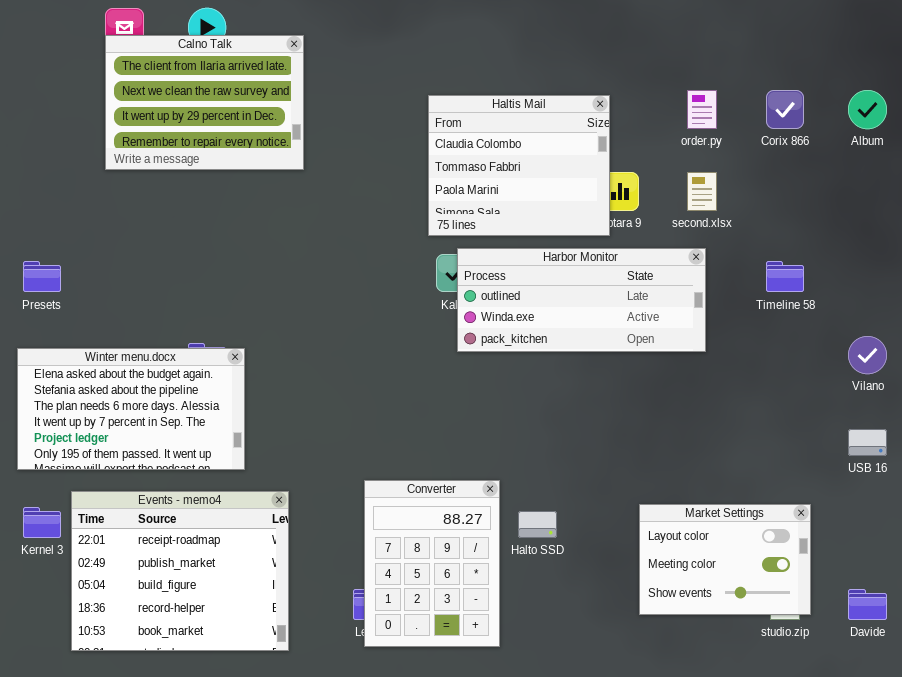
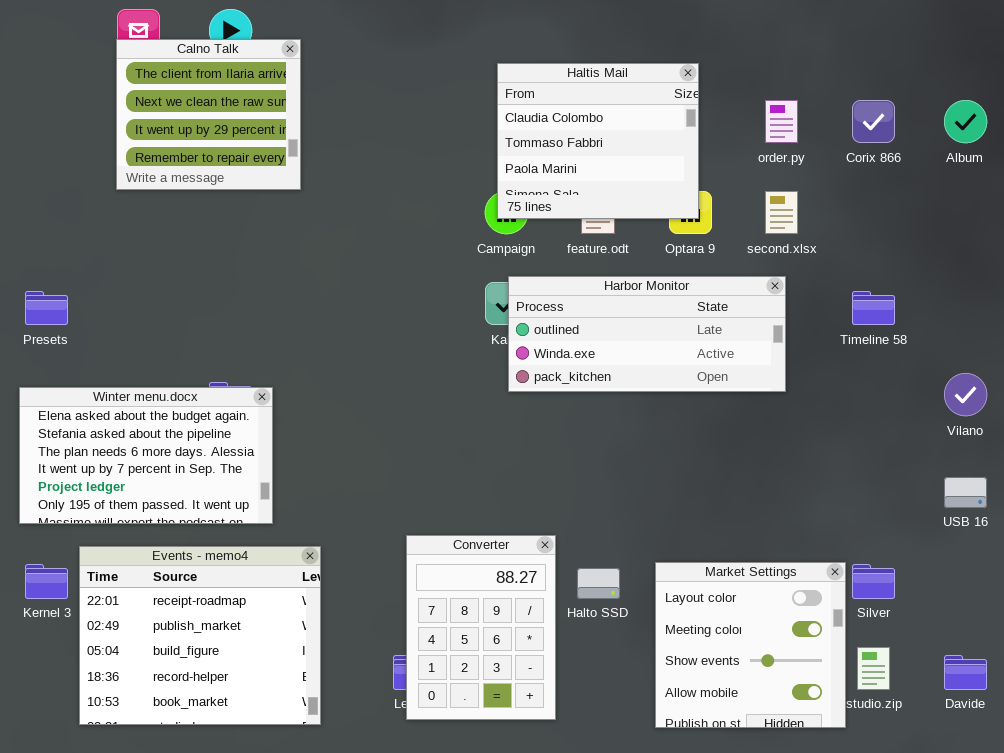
Calno Talk: [105,35,304,170] -> [116,39,301,190], resized
Haltis Mail: [428,95,610,236] -> [497,63,699,219], moved
Market Settings: [639,504,811,615] -> [655,562,846,728], moved, resized

